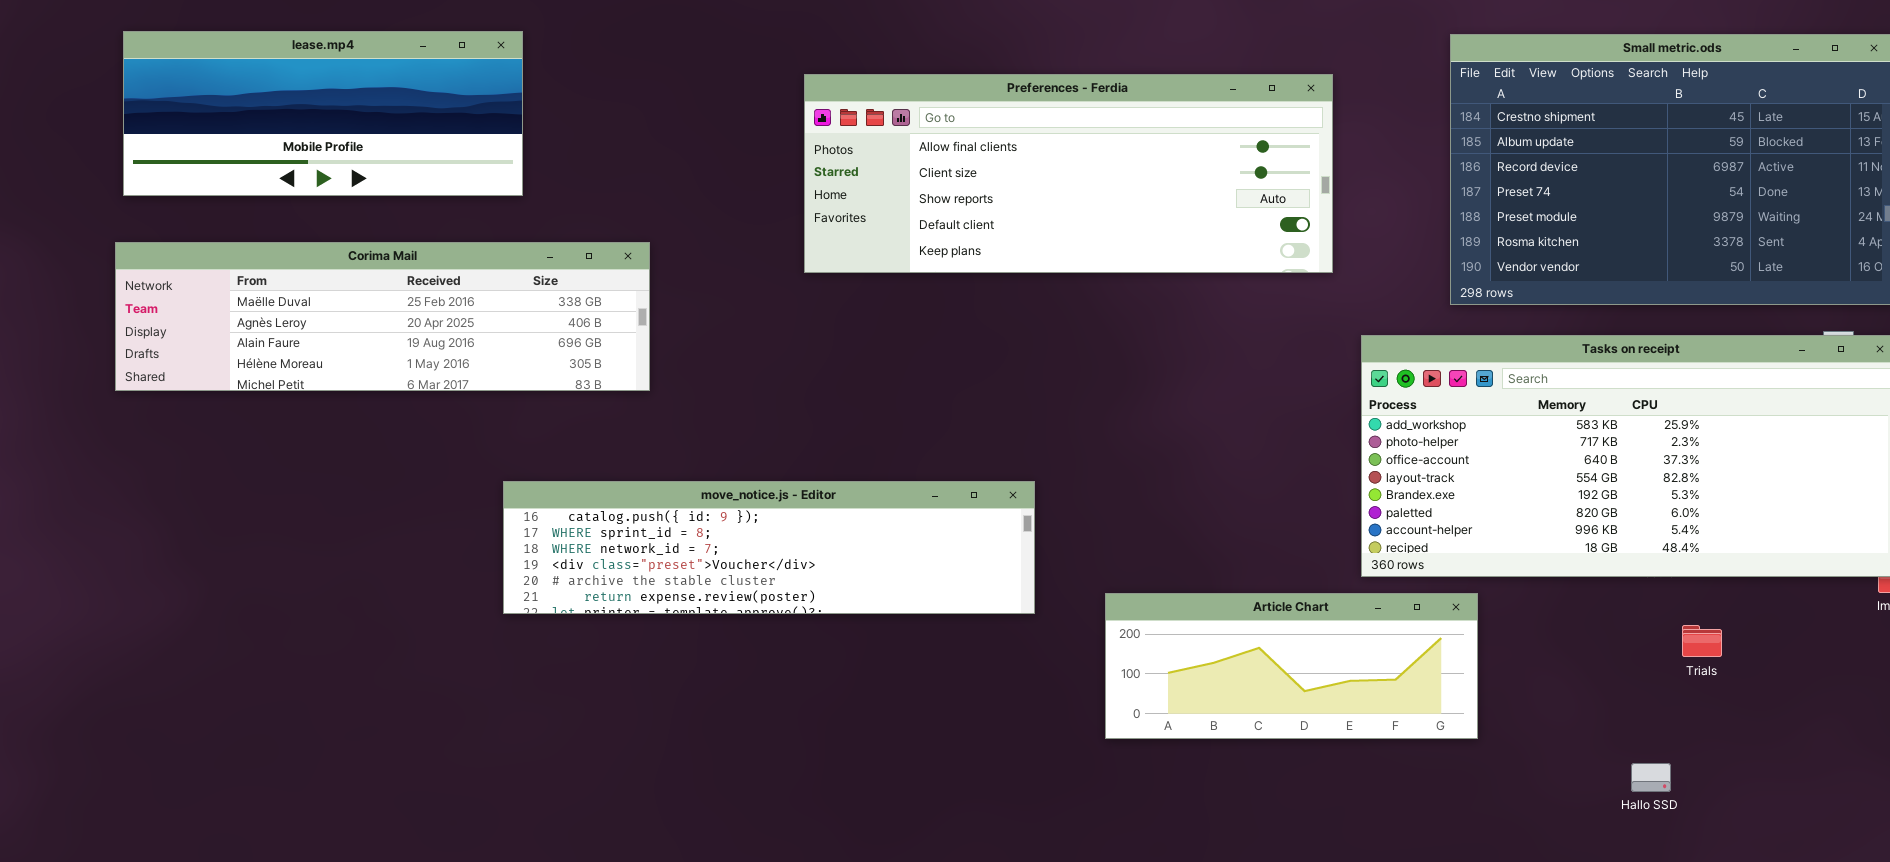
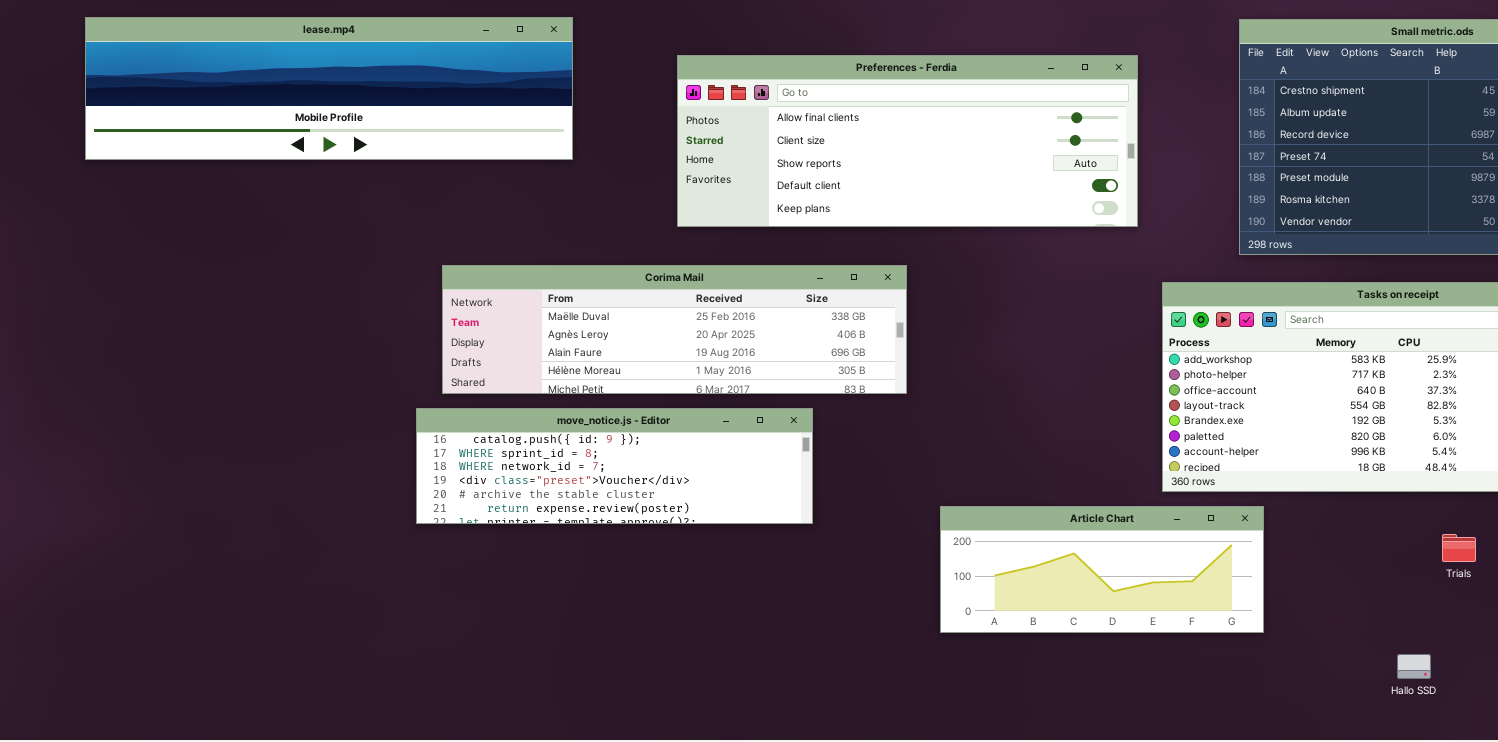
lease.mp4: [123,31,523,196] -> [85,17,573,160], resized
Corima Mail: [115,242,650,391] -> [442,265,907,394], moved
move_notice.js - Editor: [503,481,1035,614] -> [416,408,813,524], resized

